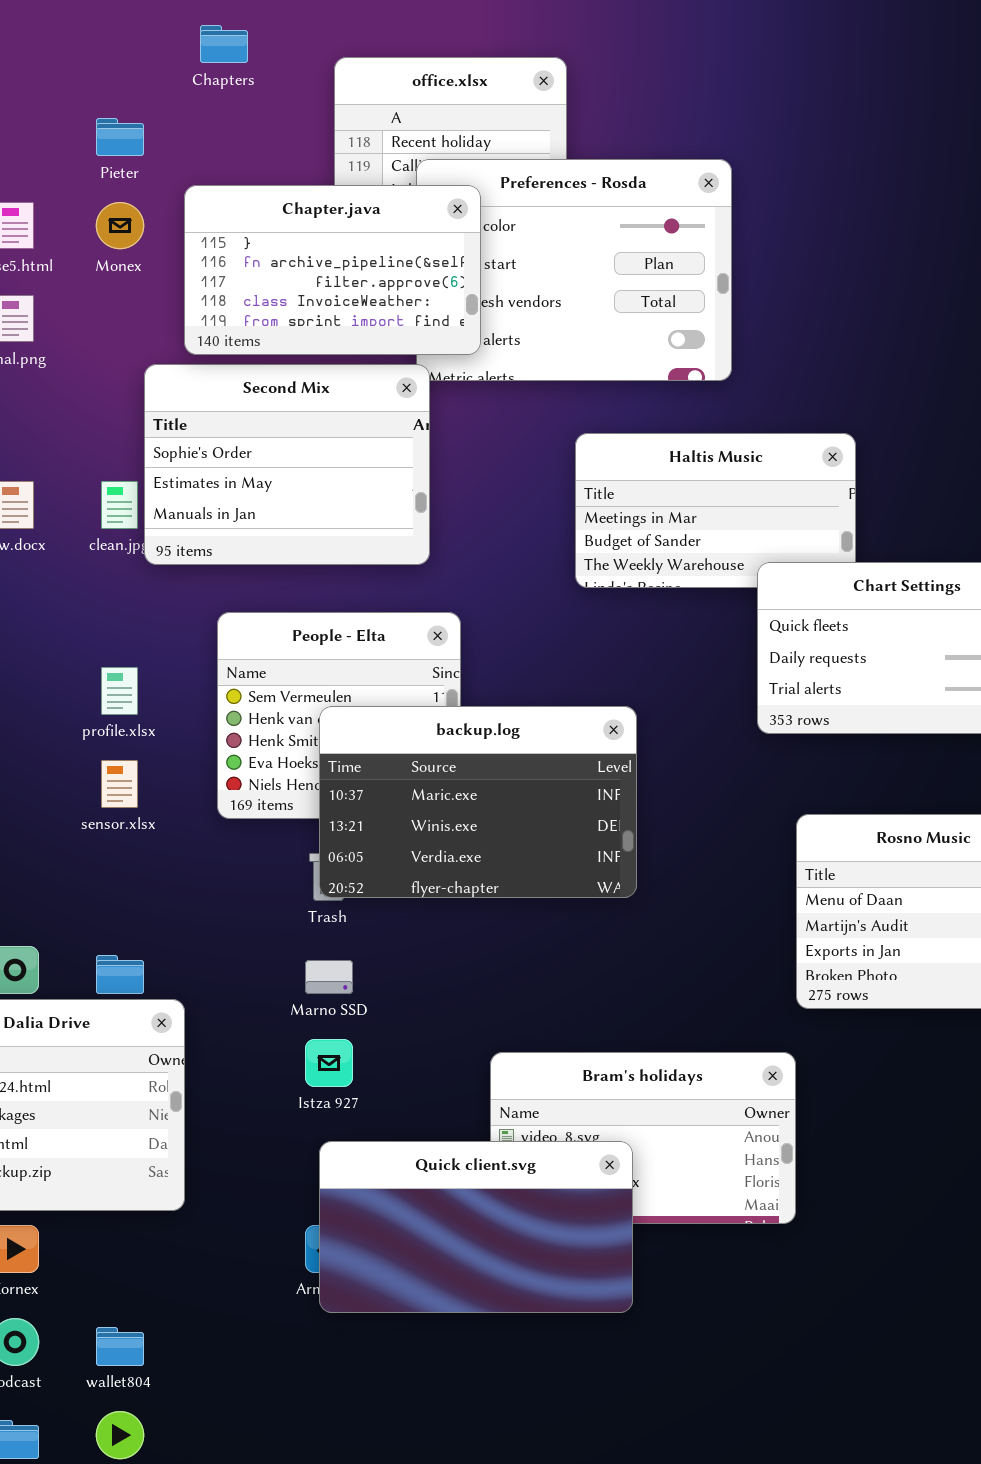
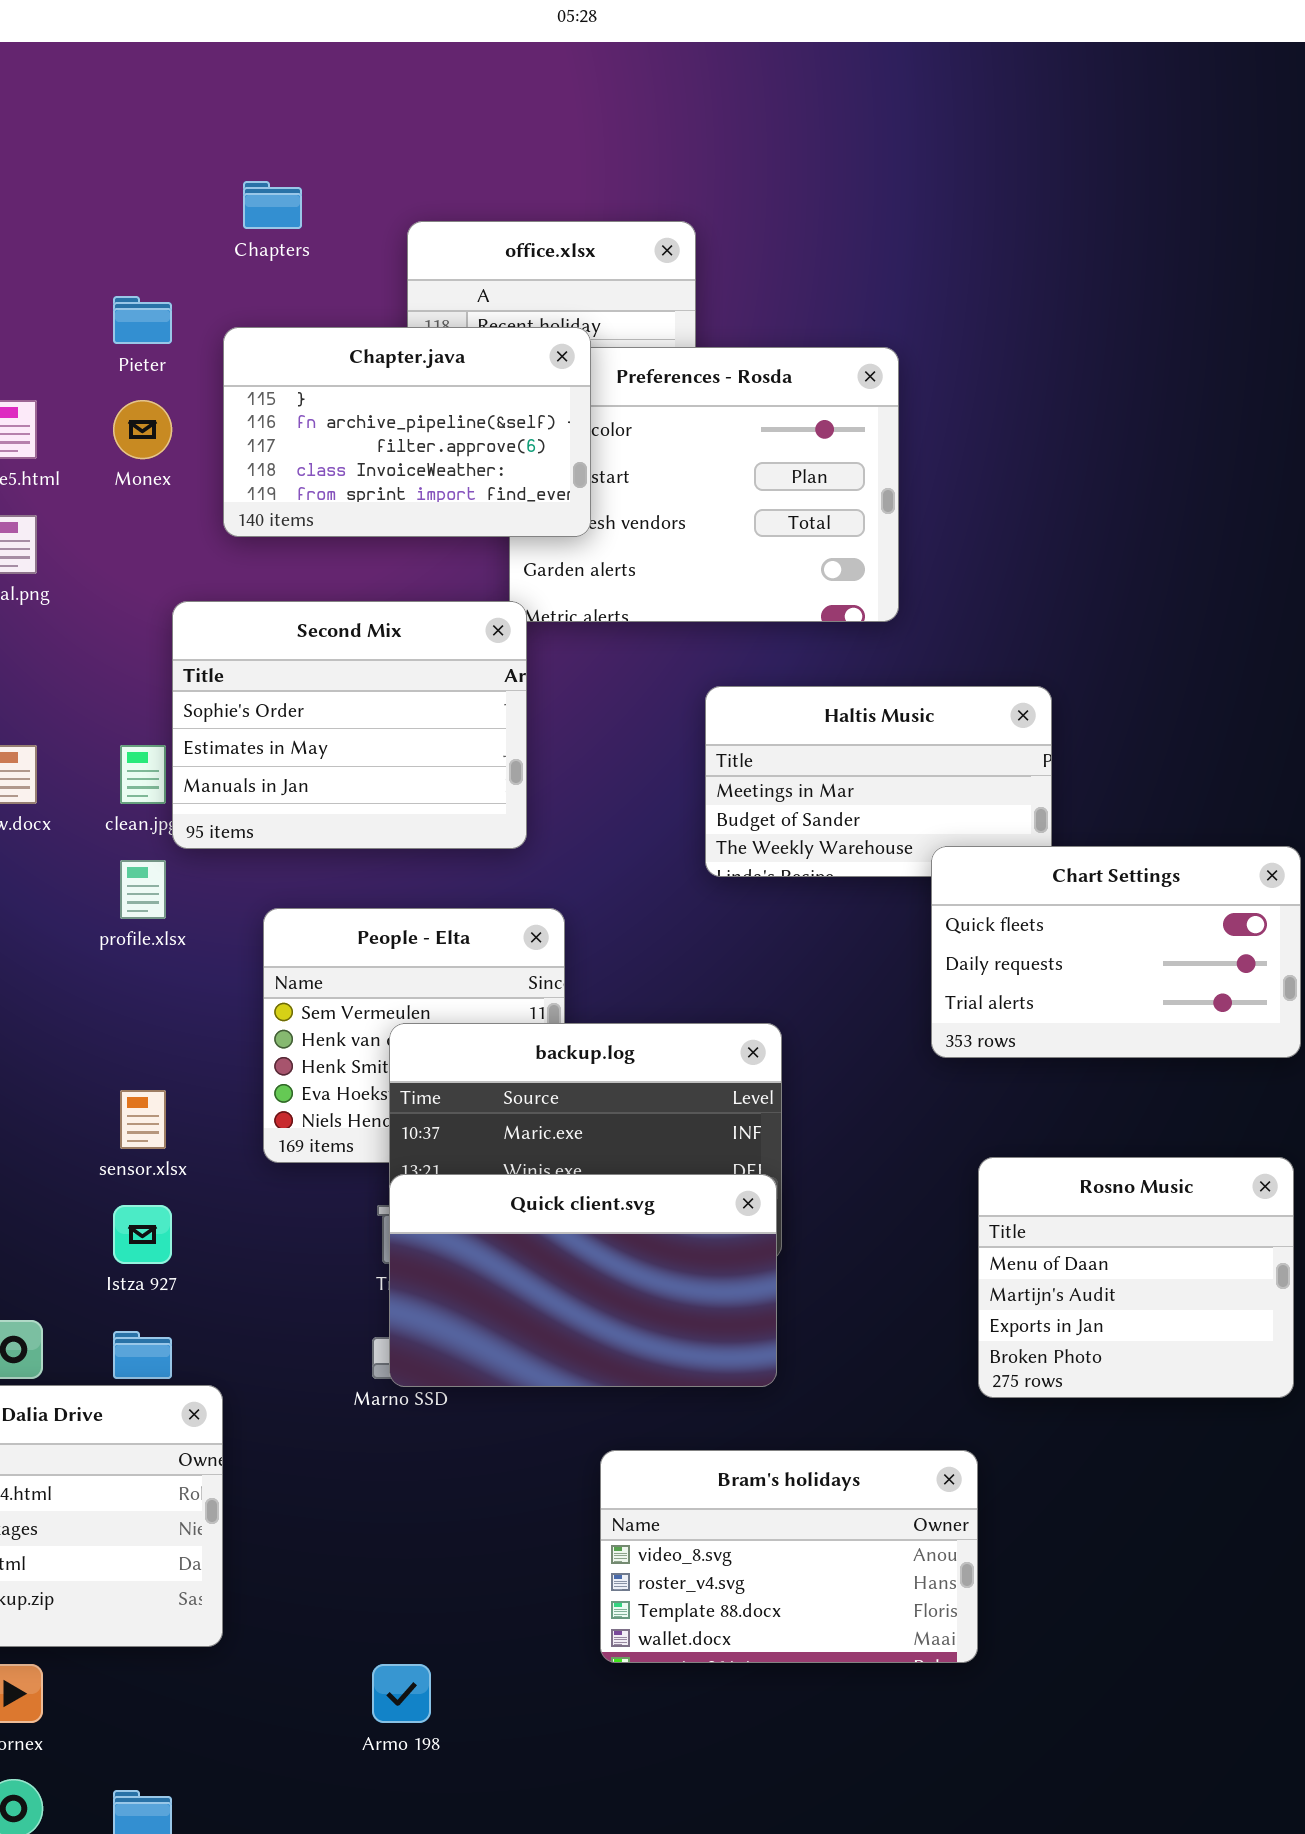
Chapter.java: [184,185,481,355] -> [223,327,591,537], moved
profile.xlsx: [101,667,138,715] -> [120,860,166,919], moved
Istza 927: [305,1039,353,1087] -> [113,1205,172,1264], moved
Quick client.svg: [319,1141,633,1313] -> [389,1174,777,1387], moved

